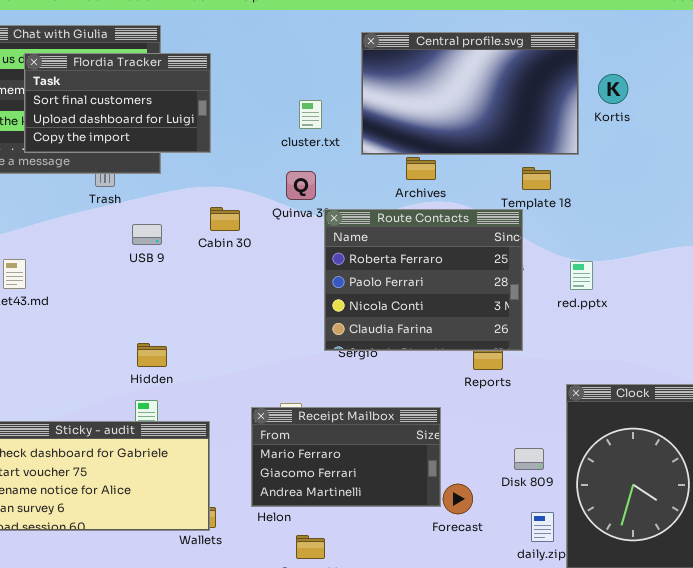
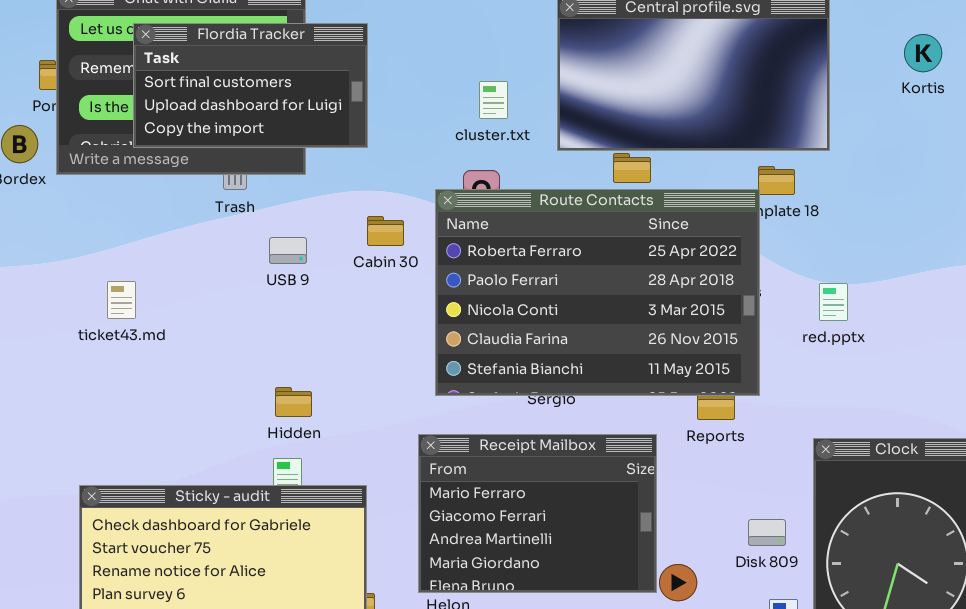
Kortis: [598,74,628,104] -> [904,34,942,72], moved
Route Contacts: [324,209,523,351] -> [435,189,760,396], resized
Receipt Mailbox: [251,407,441,507] -> [418,434,657,593], resized

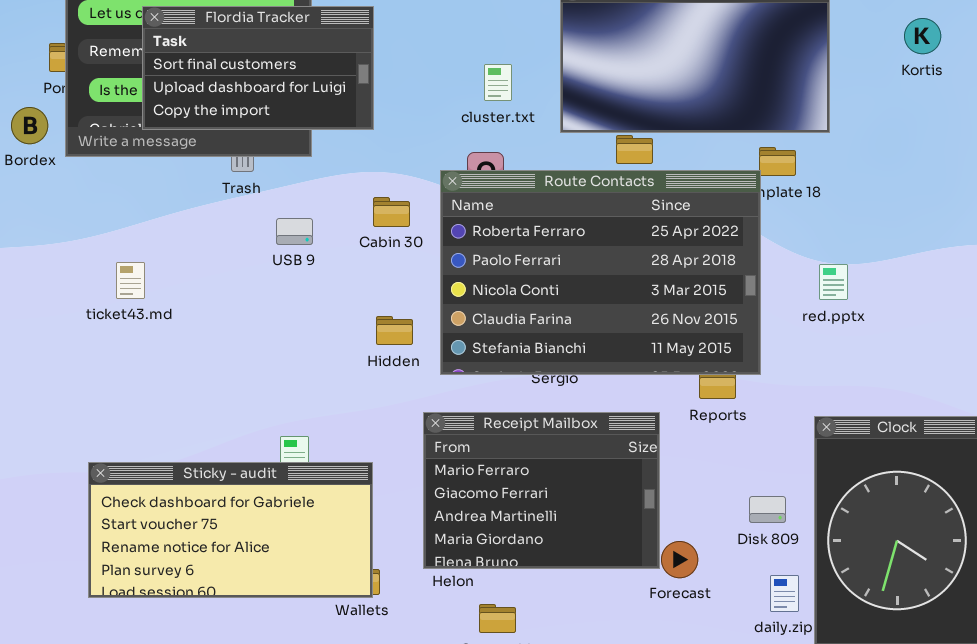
Hidden: [275,387,312,417] -> [376,316,413,345], moved

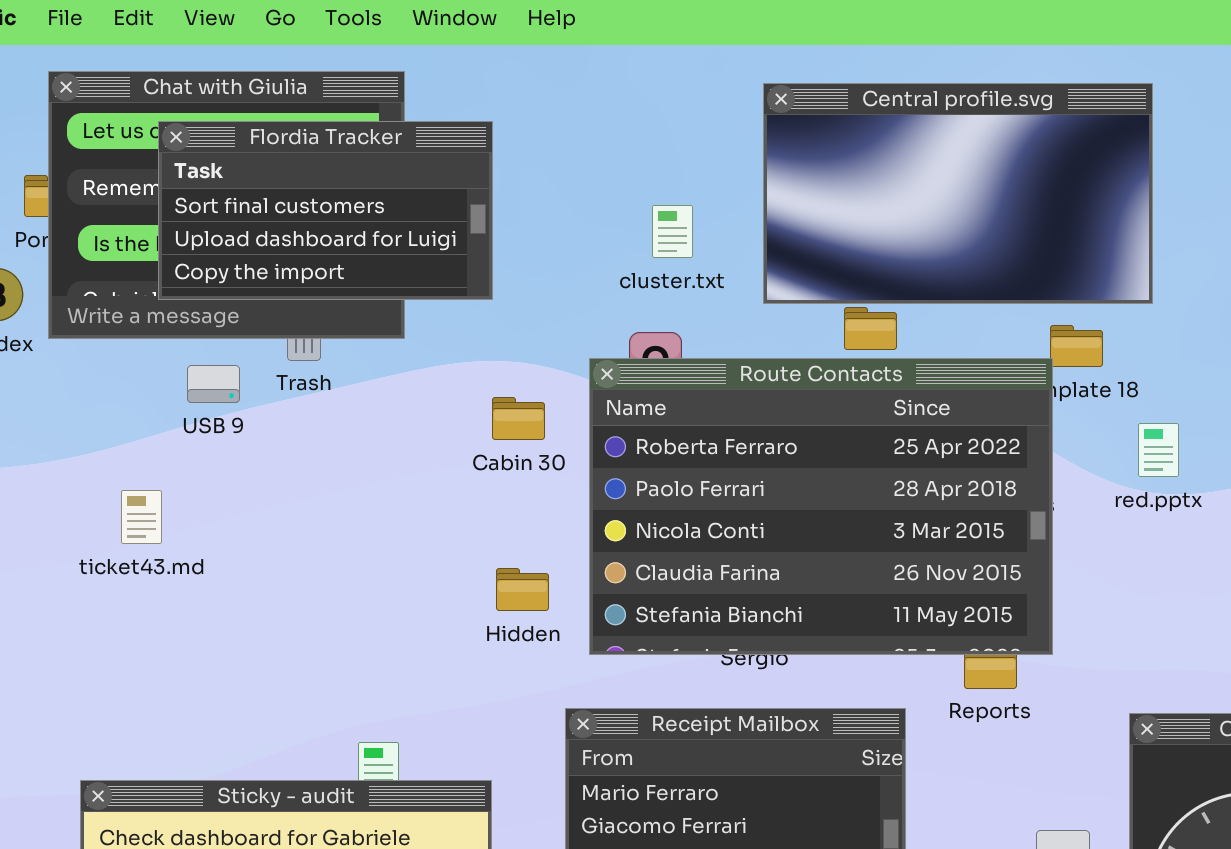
USB 9: [276,218,313,245] -> [187,365,240,403], moved
red.pptx: [819,264,848,300] -> [1138,423,1179,477], moved

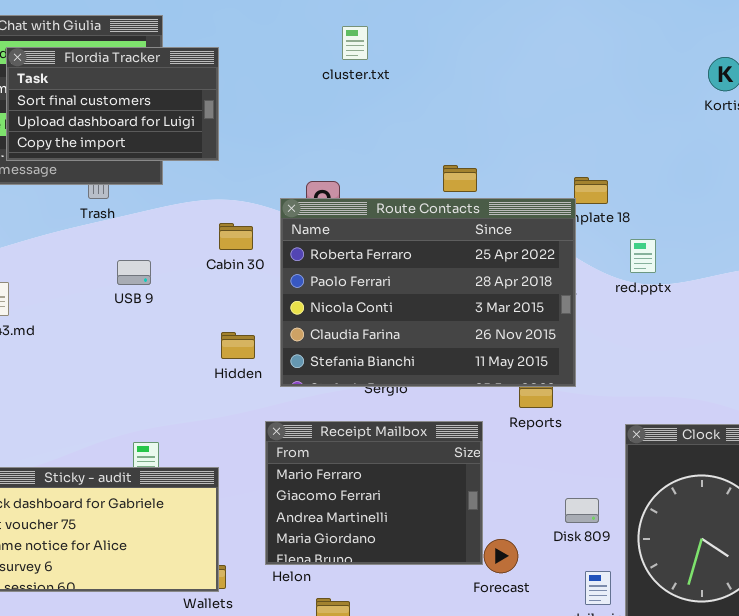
Central profile.svg: [763,83,1153,304] -> none, closed
cluster.txt: [652,205,693,258] -> [342,26,368,60], moved
USB 9: [187,365,240,403] -> [117,260,151,285], moved

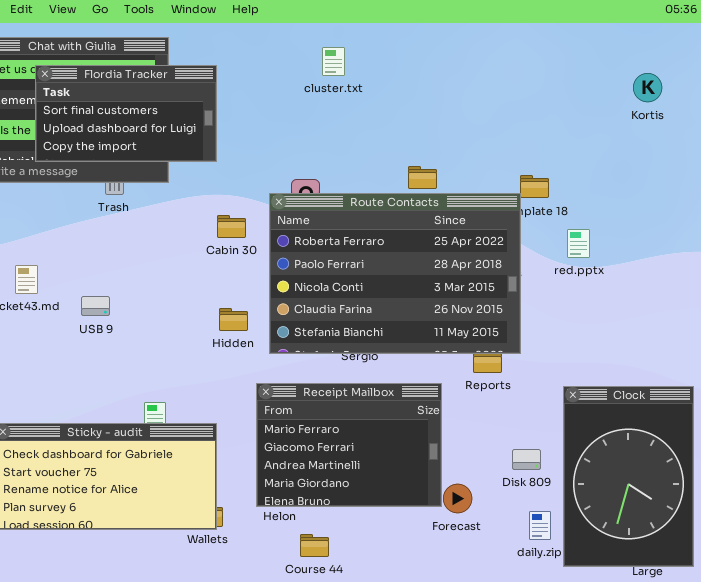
USB 9: [117,260,151,285] -> [81,296,110,316], moved

